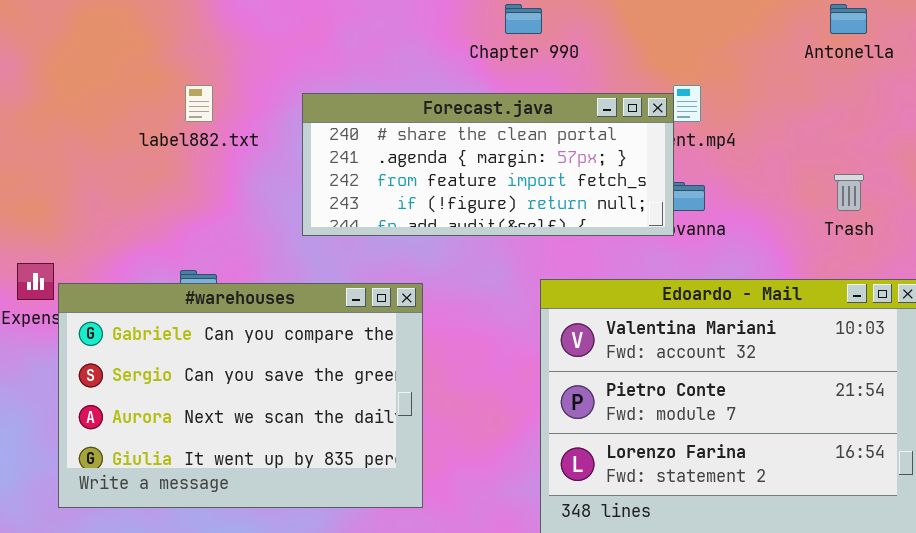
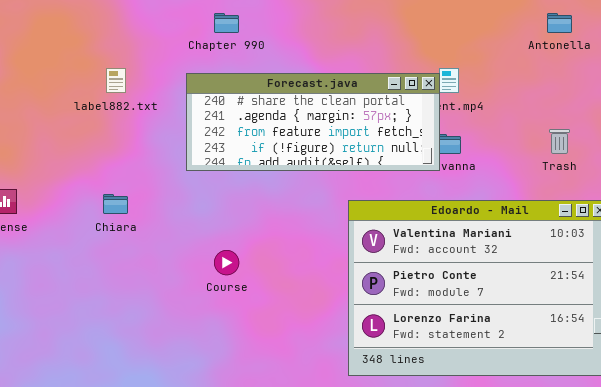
Chapter 990: [505,4,542,34] -> [214,13,239,33], moved
#warehouses: [58,283,423,508] -> none, closed

